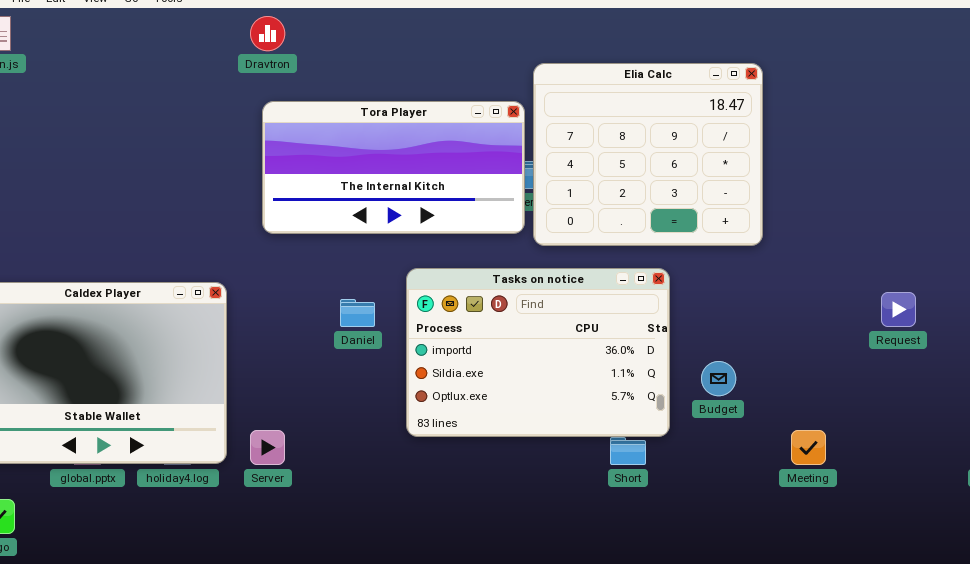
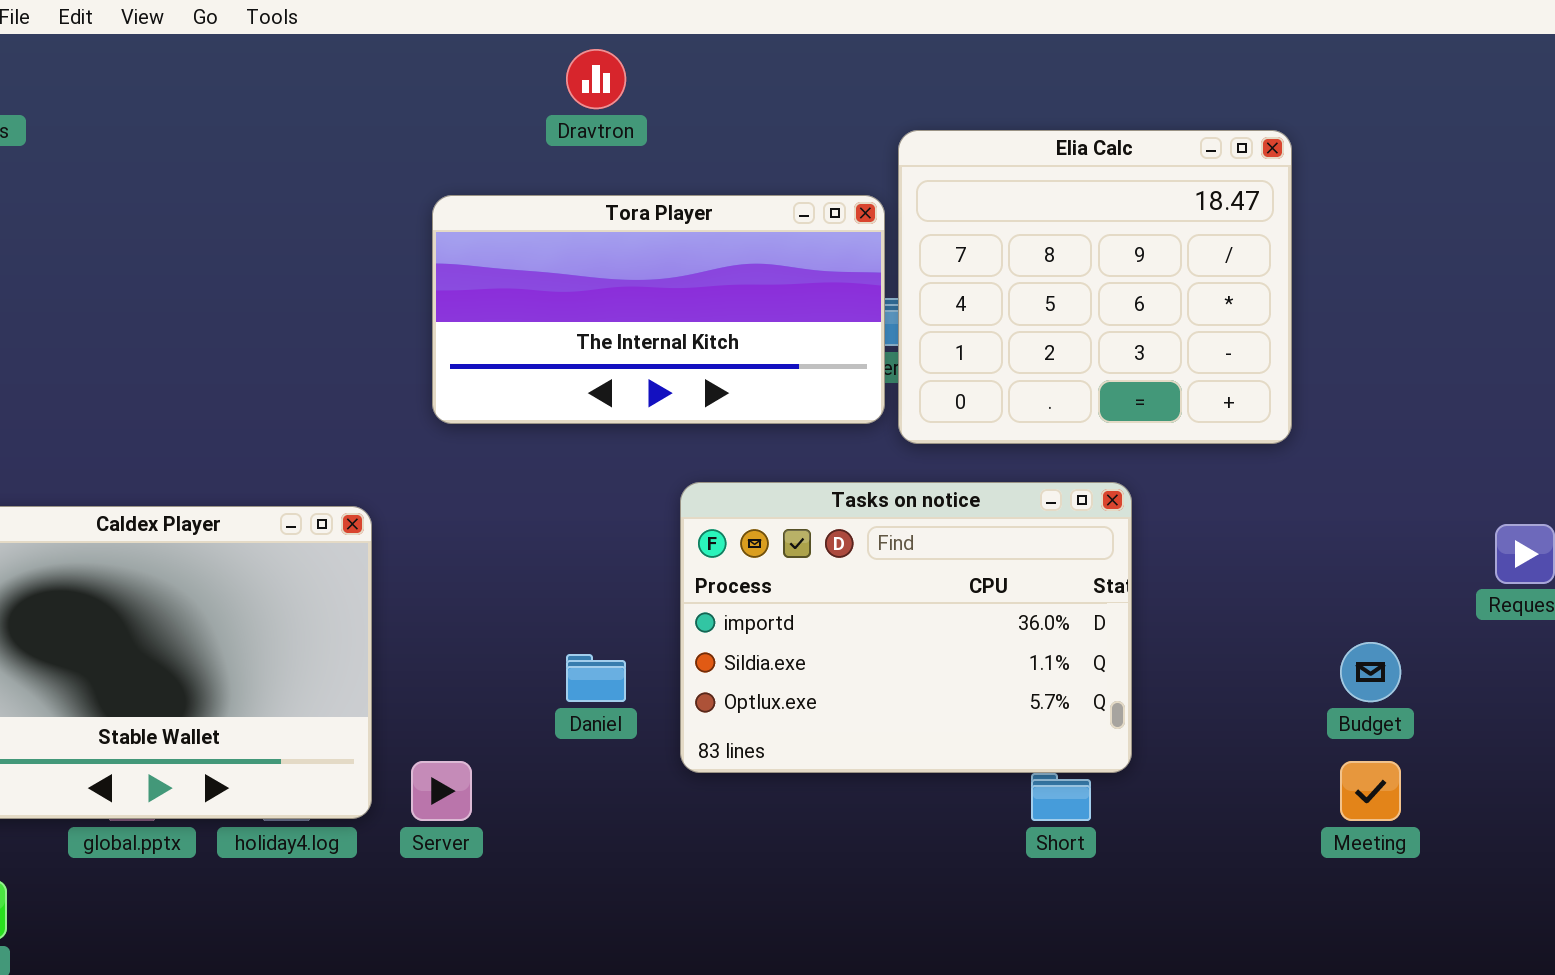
Dravtron: [250,16,285,51] -> [566,49,626,109], moved
Daniel: [340,299,375,327] -> [566,654,626,702], moved
Budget: [701,361,736,396] -> [1340,642,1401,702], moved

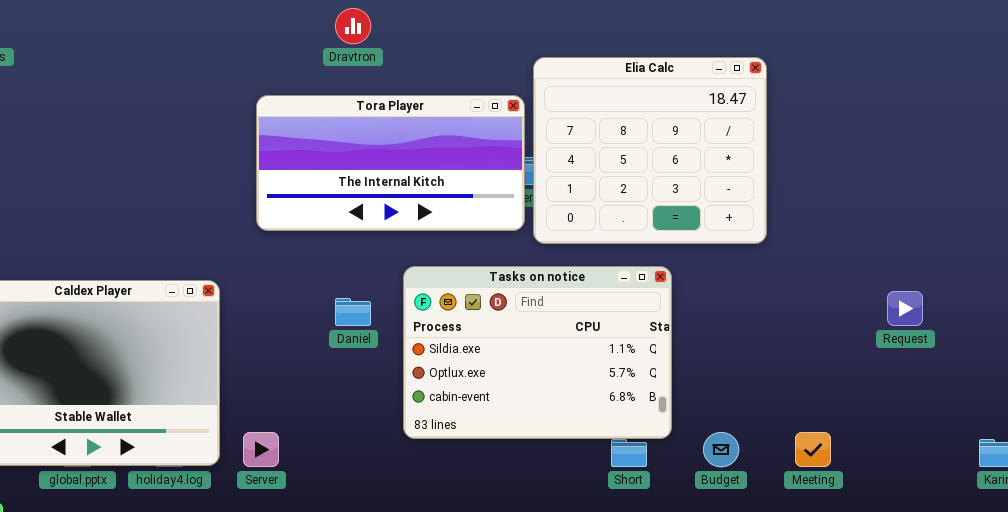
Tasks on notice: [680,482,1132,773] -> [403,266,672,439], scrolled down 1 row
Budget: [1340,642,1401,702] -> [703,432,739,467], moved
Daniel: [566,654,626,702] -> [335,298,371,326], moved

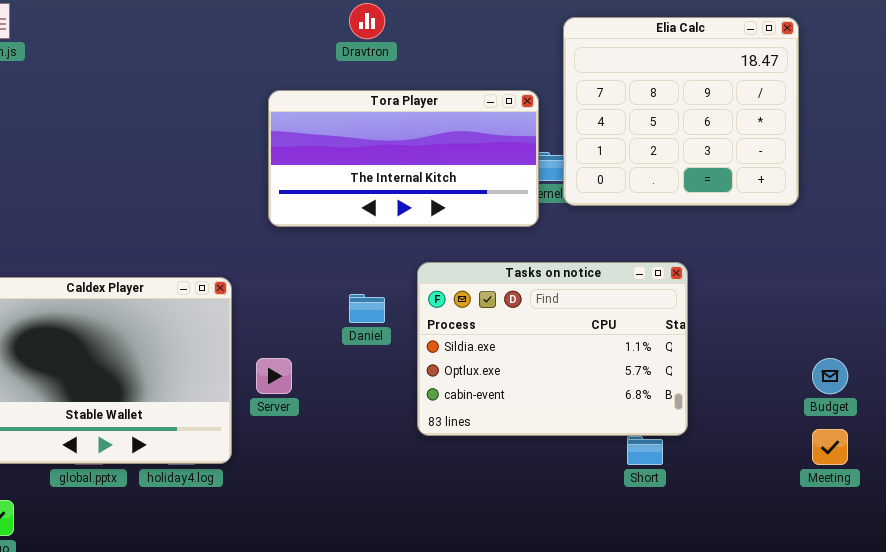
Elia Calc: [533,57,767,244] -> [563,17,799,206], moved
Server: [243,432,279,467] -> [256,358,292,394], moved
Budget: [703,432,739,467] -> [812,358,848,394], moved

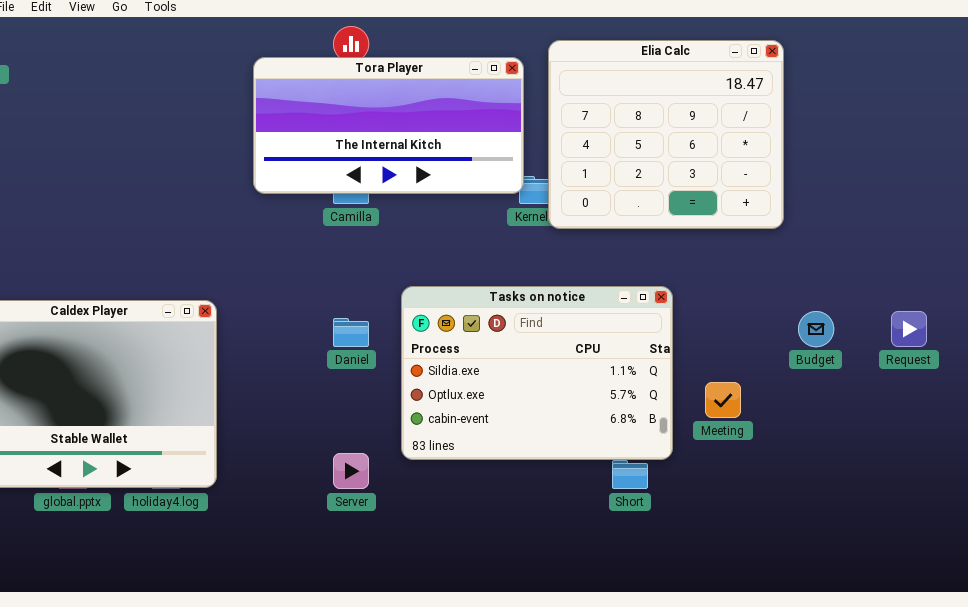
Tora Player: [268,90,539,227] -> [253,57,524,194], moved
Server: [256,358,292,394] -> [333,453,369,489], moved
Budget: [812,358,848,394] -> [798,311,834,347], moved
Meeting: [812,429,848,465] -> [705,382,741,418], moved

